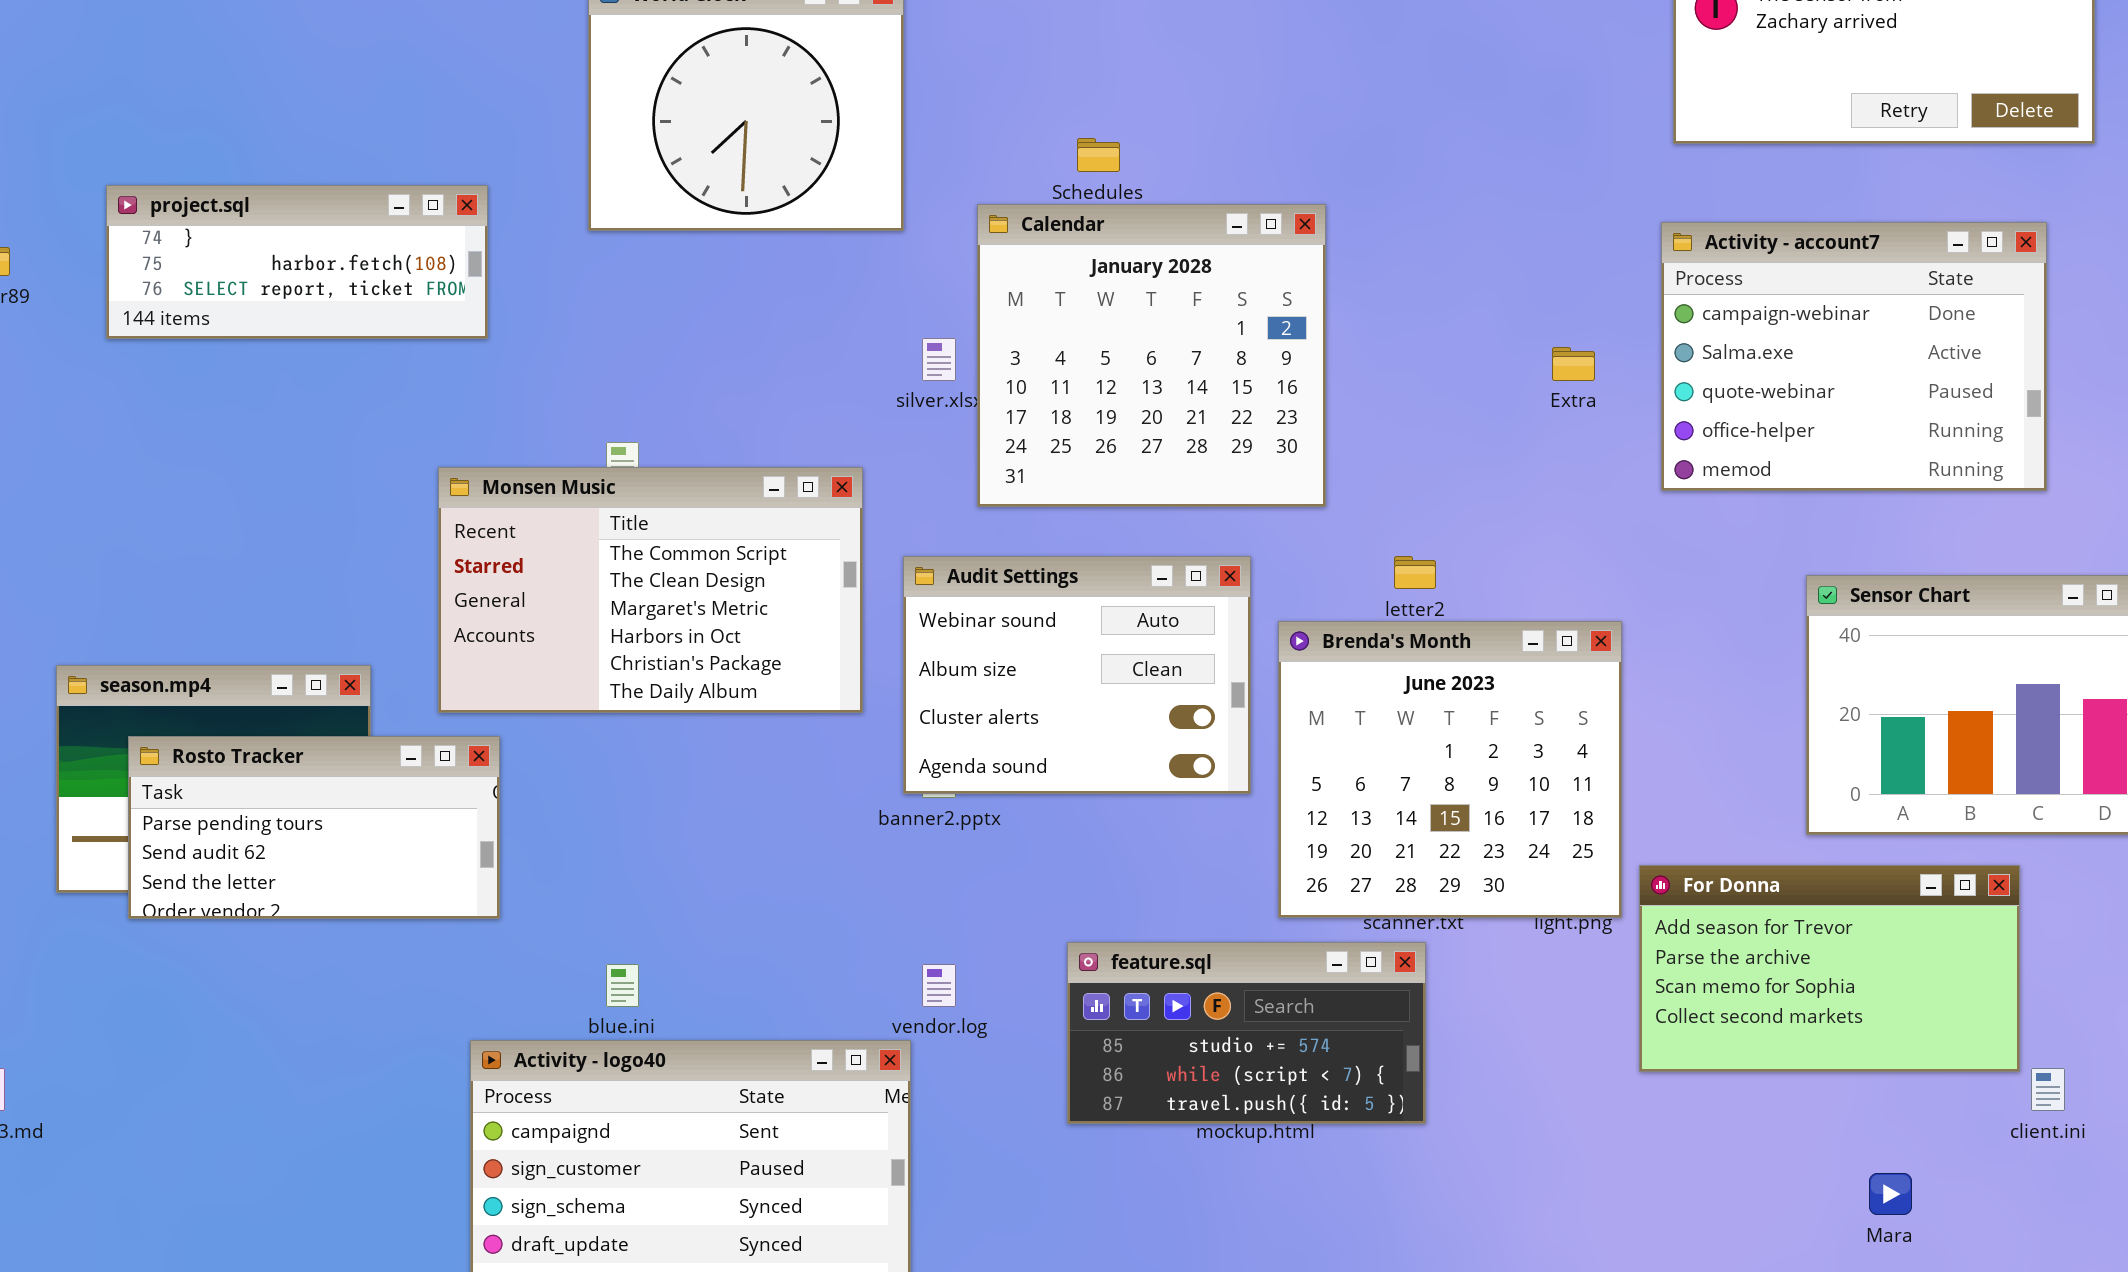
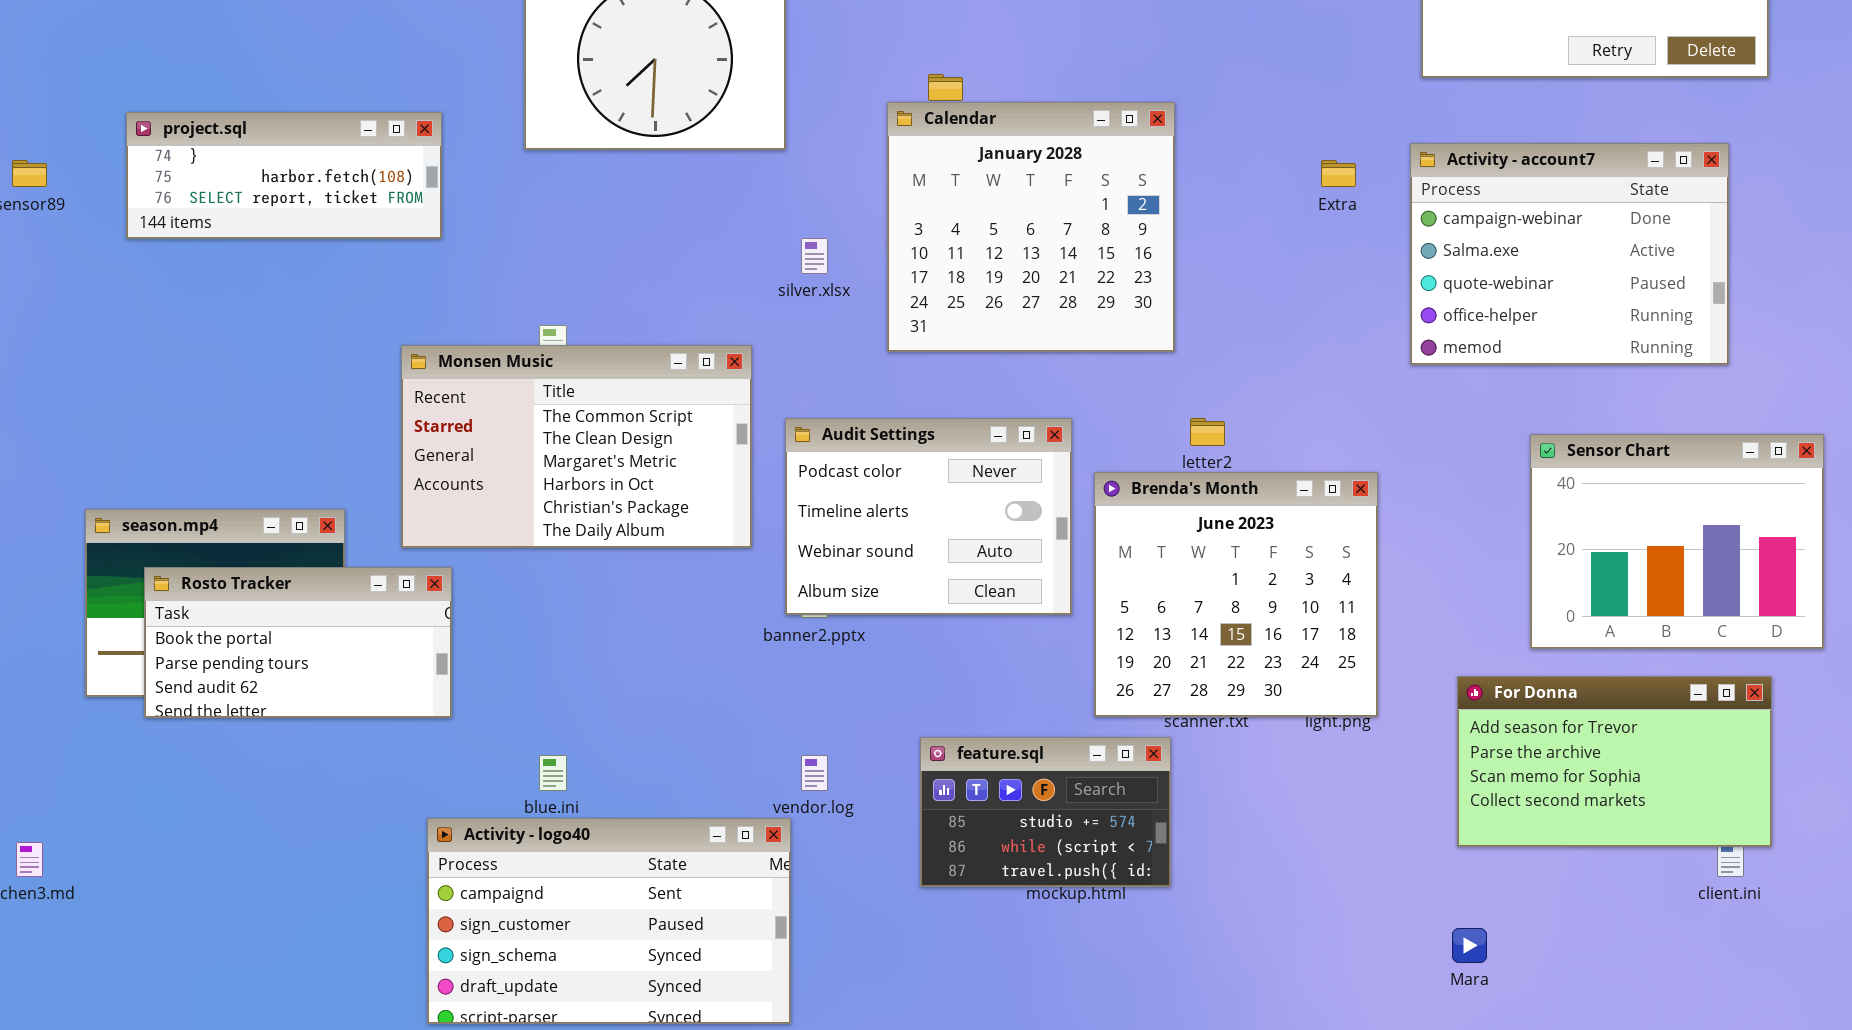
Calendar: [977,204,1326,507] -> [887,102,1175,352], moved
Extra: [1552,347,1595,381] -> [1321,160,1356,187], moved
Audit Settings: [903,556,1251,794] -> [785,418,1072,615], scrolled up 2 rows
Rosto Tracker: [128,736,500,919] -> [144,567,452,718], scrolled up 1 row
For Donna: [1639,865,2020,1072] -> [1457,676,1772,847], moved
feature.sql: [1067,942,1426,1124] -> [920,737,1171,887], resized
Mara: [1869,1173,1912,1215] -> [1452,928,1487,963], moved

